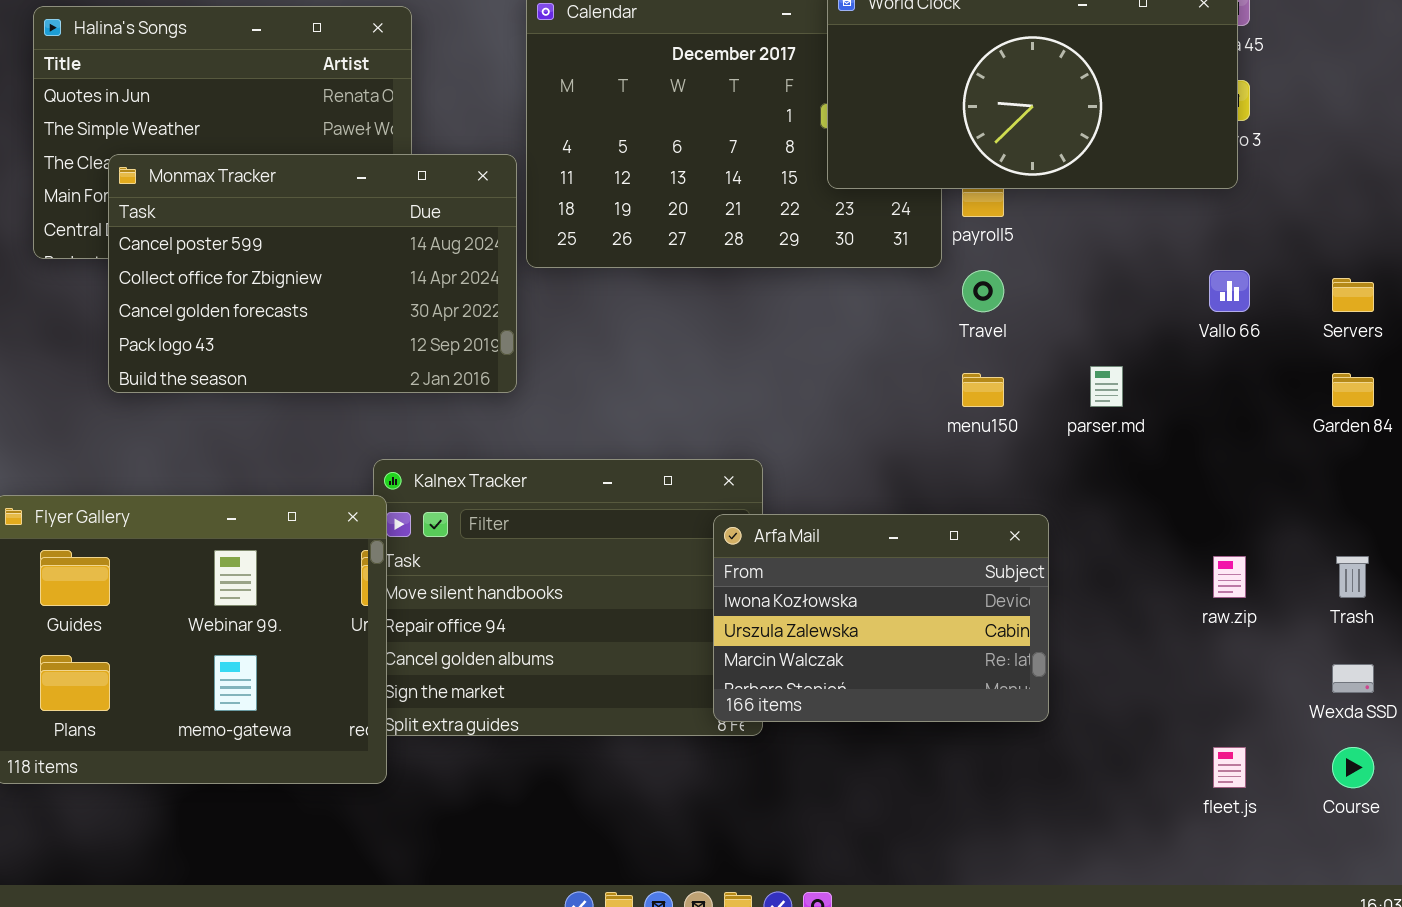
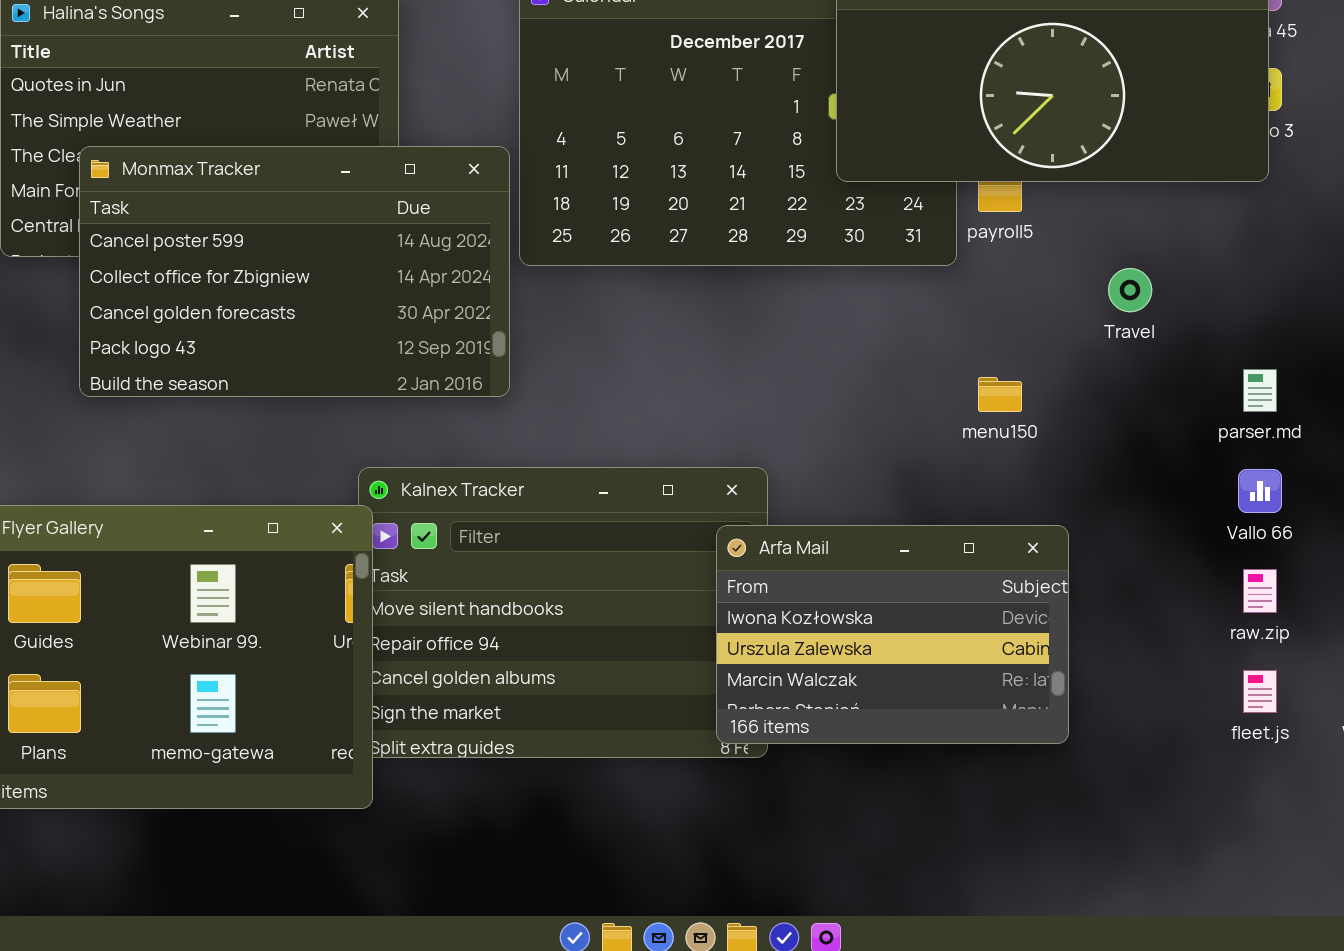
Travel: [962,270,1004,312] -> [1108,268,1152,312], moved
Vallo 66: [1209,270,1250,312] -> [1238,469,1282,513], moved
parser.md: [1090,366,1123,407] -> [1243,369,1277,412], moved
fleet.js: [1213,747,1246,788] -> [1243,670,1277,713], moved

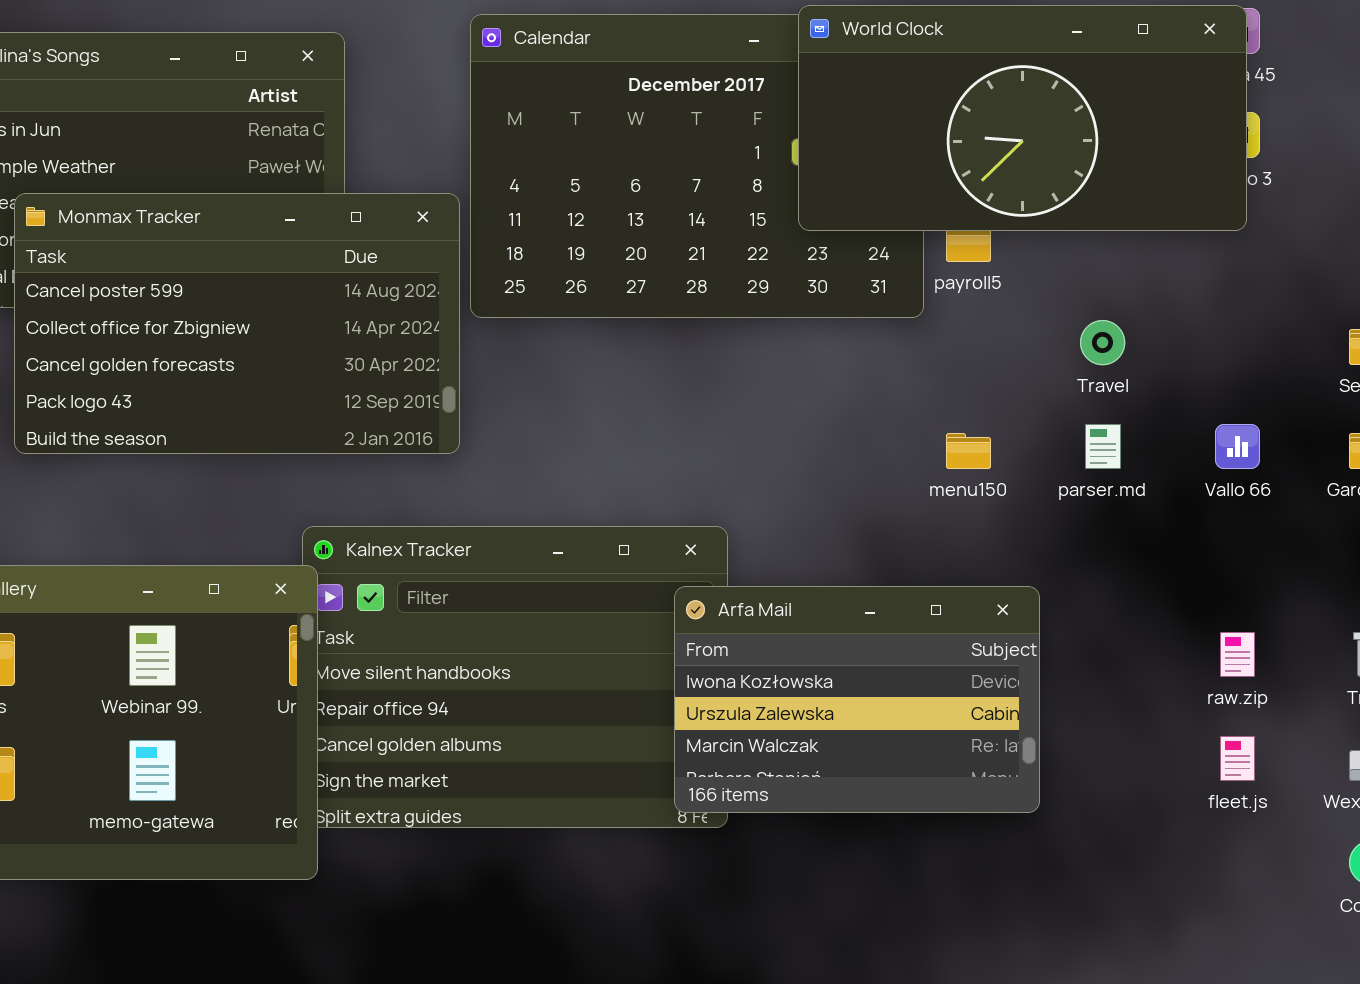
parser.md: [1243,369,1277,412] -> [1085,424,1121,469], moved
Vallo 66: [1238,469,1282,513] -> [1215,424,1260,469], moved

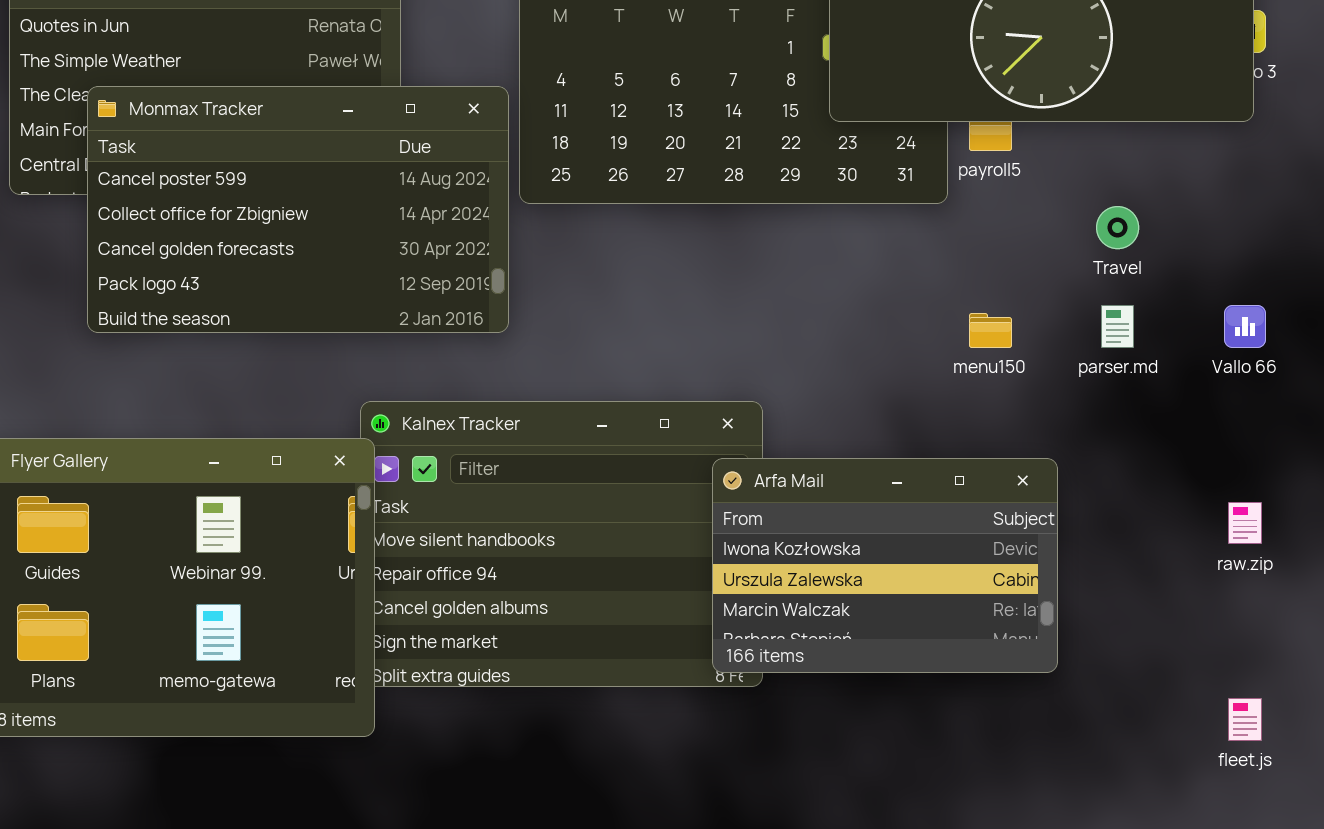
fleet.js: [1220,736,1255,781] -> [1228,698,1262,741], moved

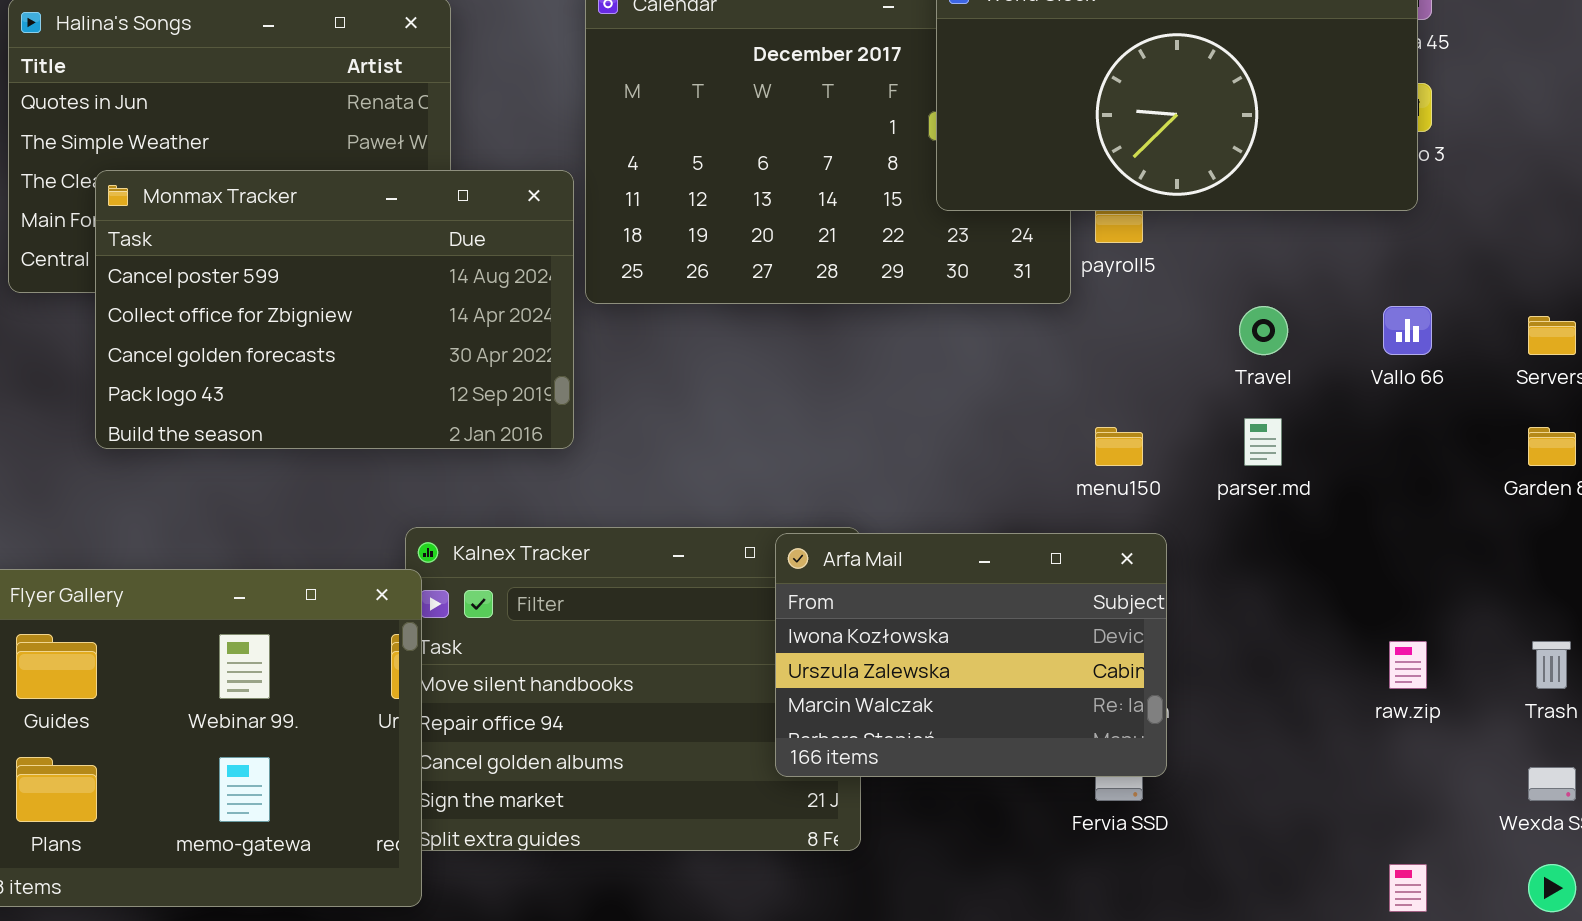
Vallo 66: [1224,305,1266,348] -> [1383,306,1432,355], moved
Arfa Mail: [712,458,1058,673] -> [775,533,1167,777], moved

